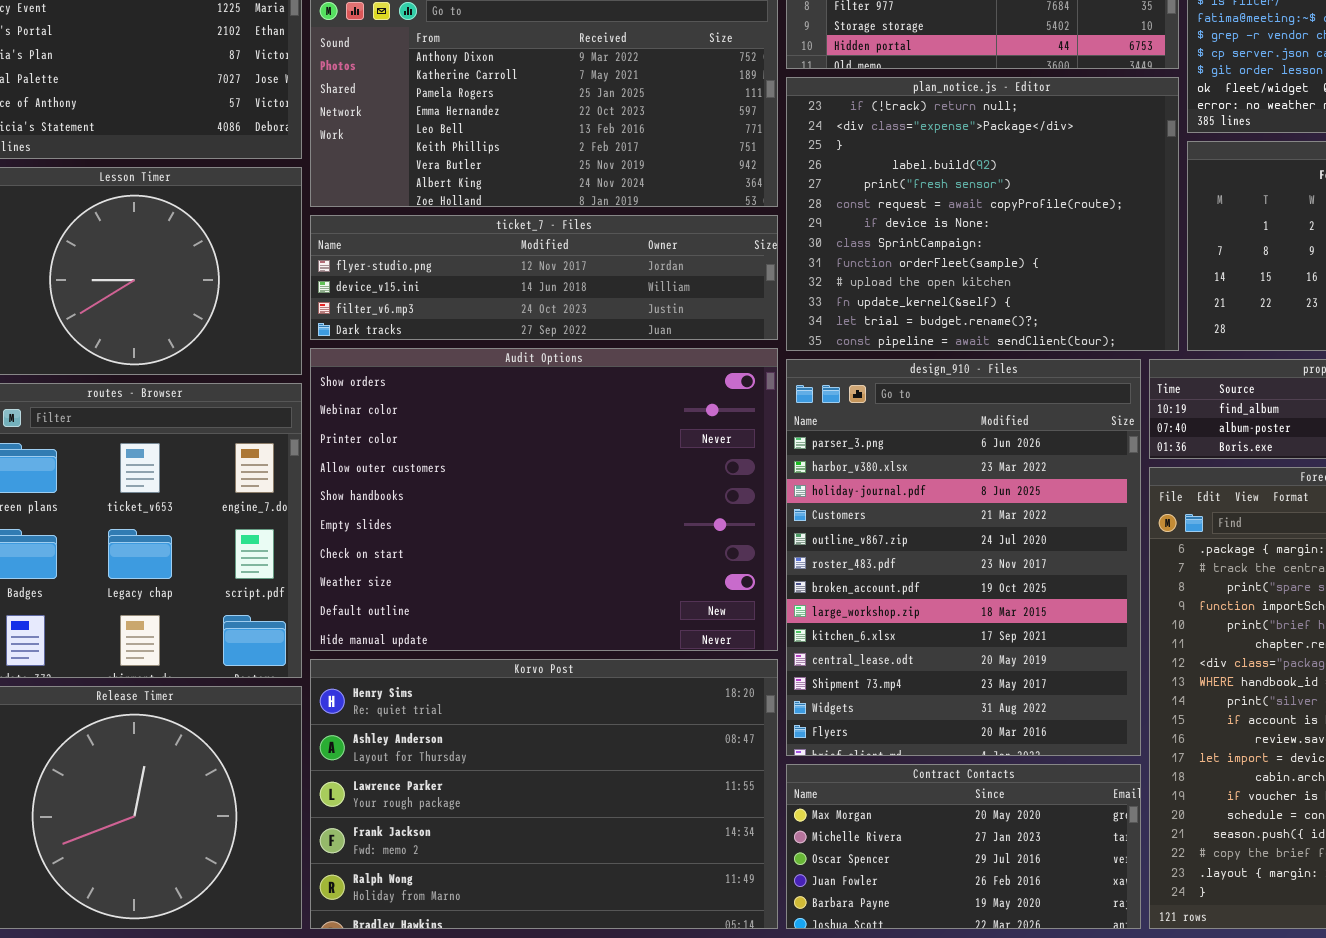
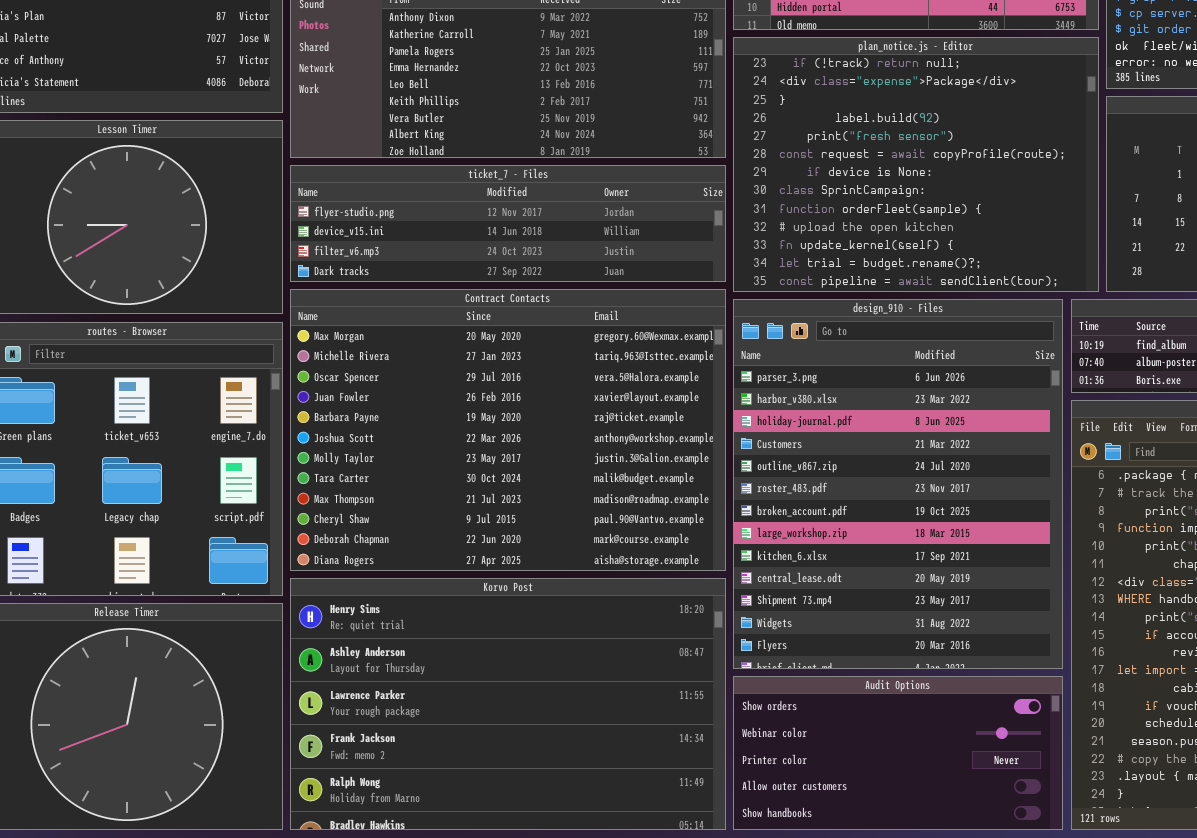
Audit Options: [310,348,778,651] -> [733,676,1063,830], moved, resized
Contract Contacts: [786,764,1141,929] -> [290,289,726,571], moved, resized

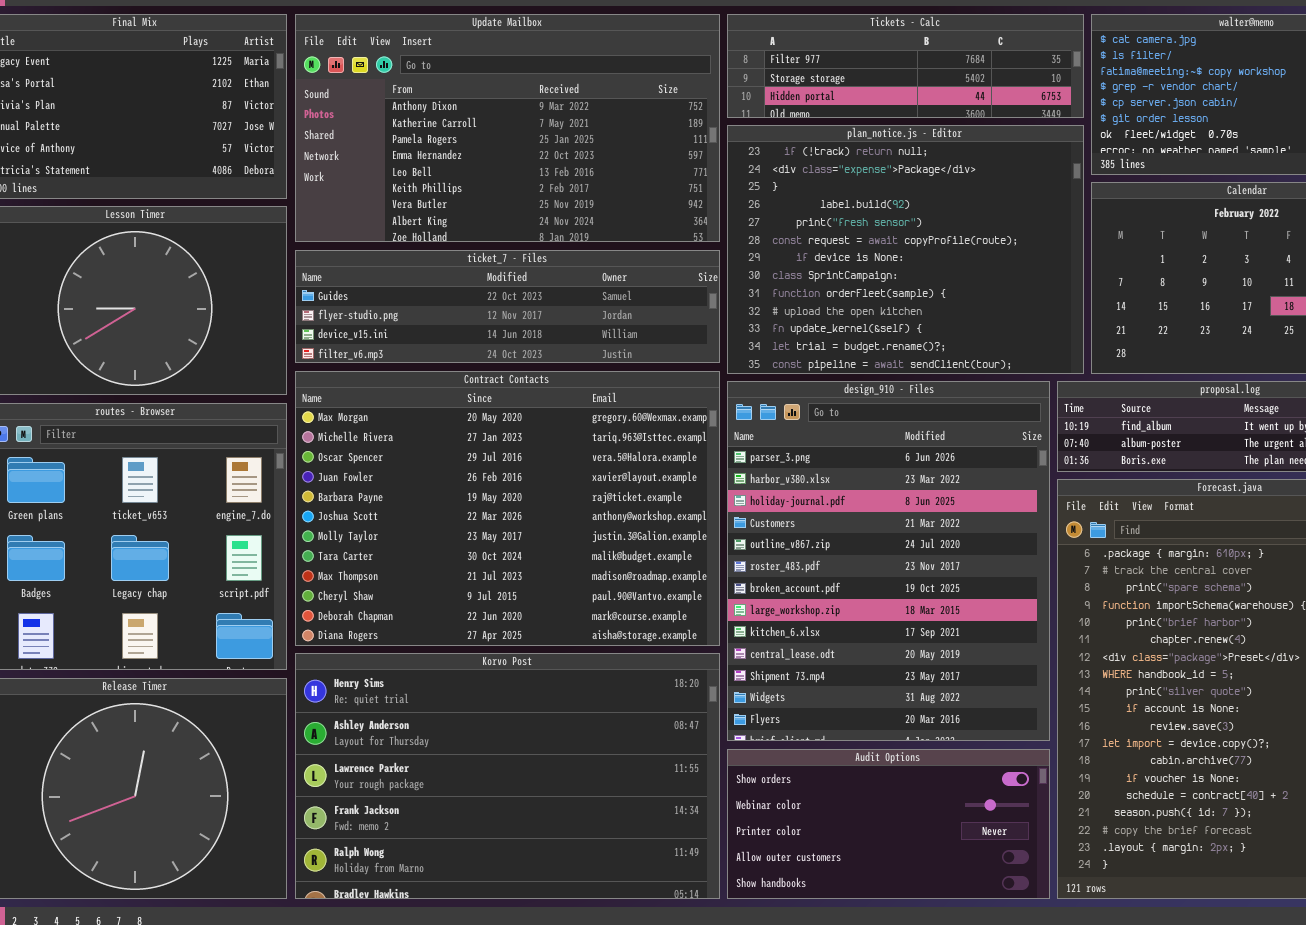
ticket_7 - Files: [290,165,726,282] -> [295,250,720,363], scrolled up 1 row

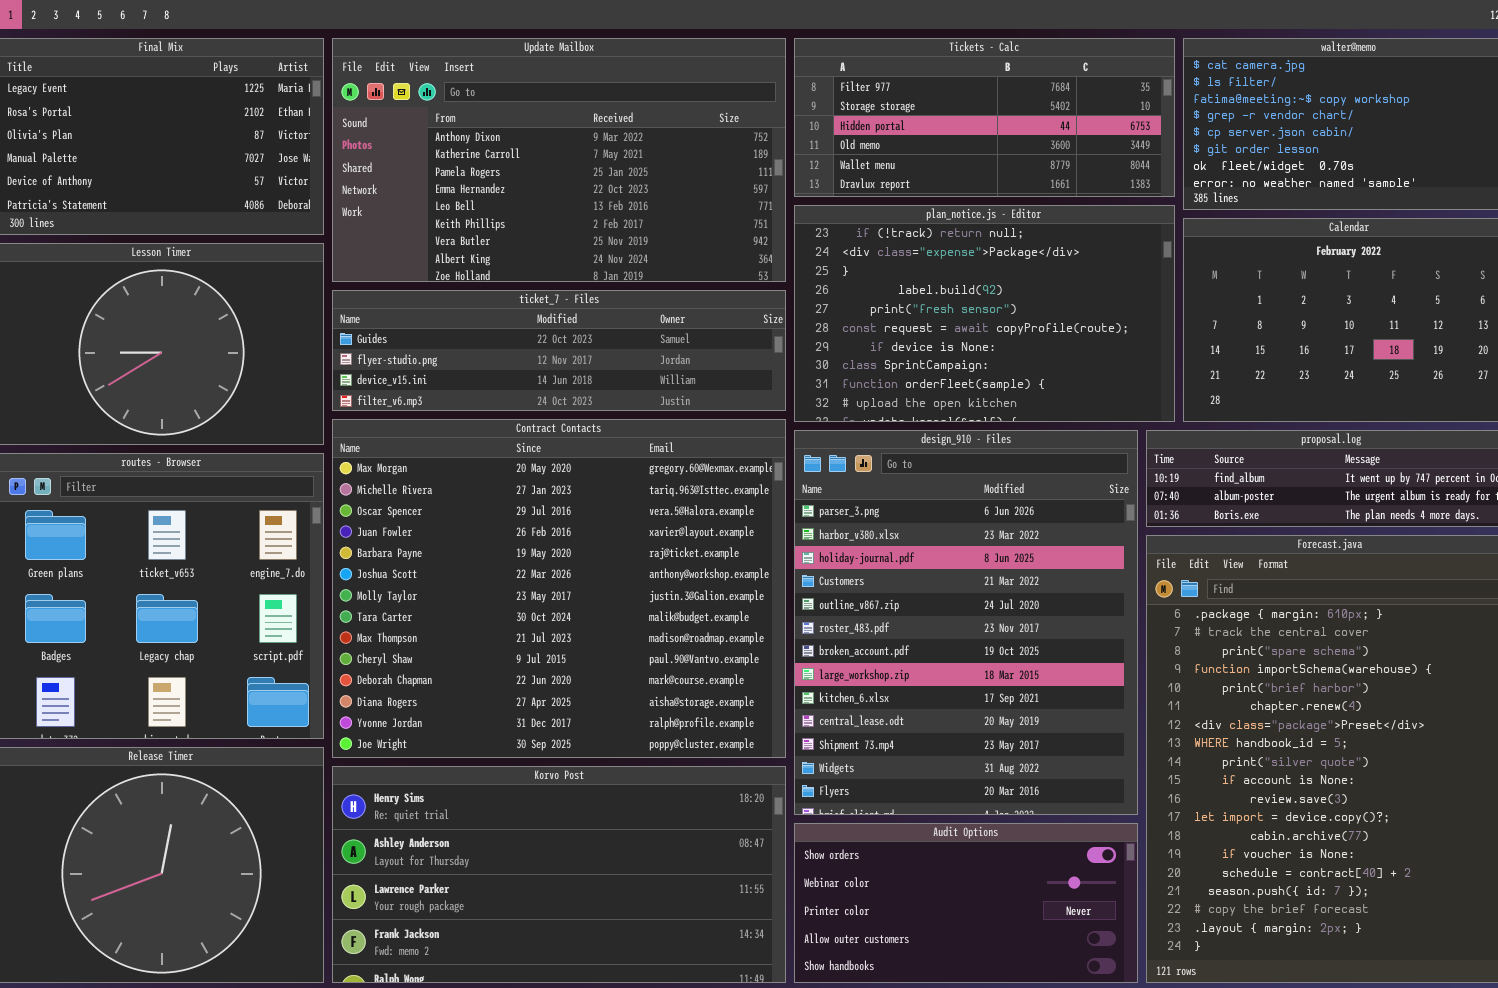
Tickets - Calc: [727,14,1084,118] -> [794,38,1175,197], resized
plan_notice.js - Editor: [727,125,1084,374] -> [794,205,1175,422], resized
Contract Contacts: [295,371,720,646] -> [332,419,786,758], resized
Korvo Post: [295,653,720,899] -> [332,766,786,983], resized

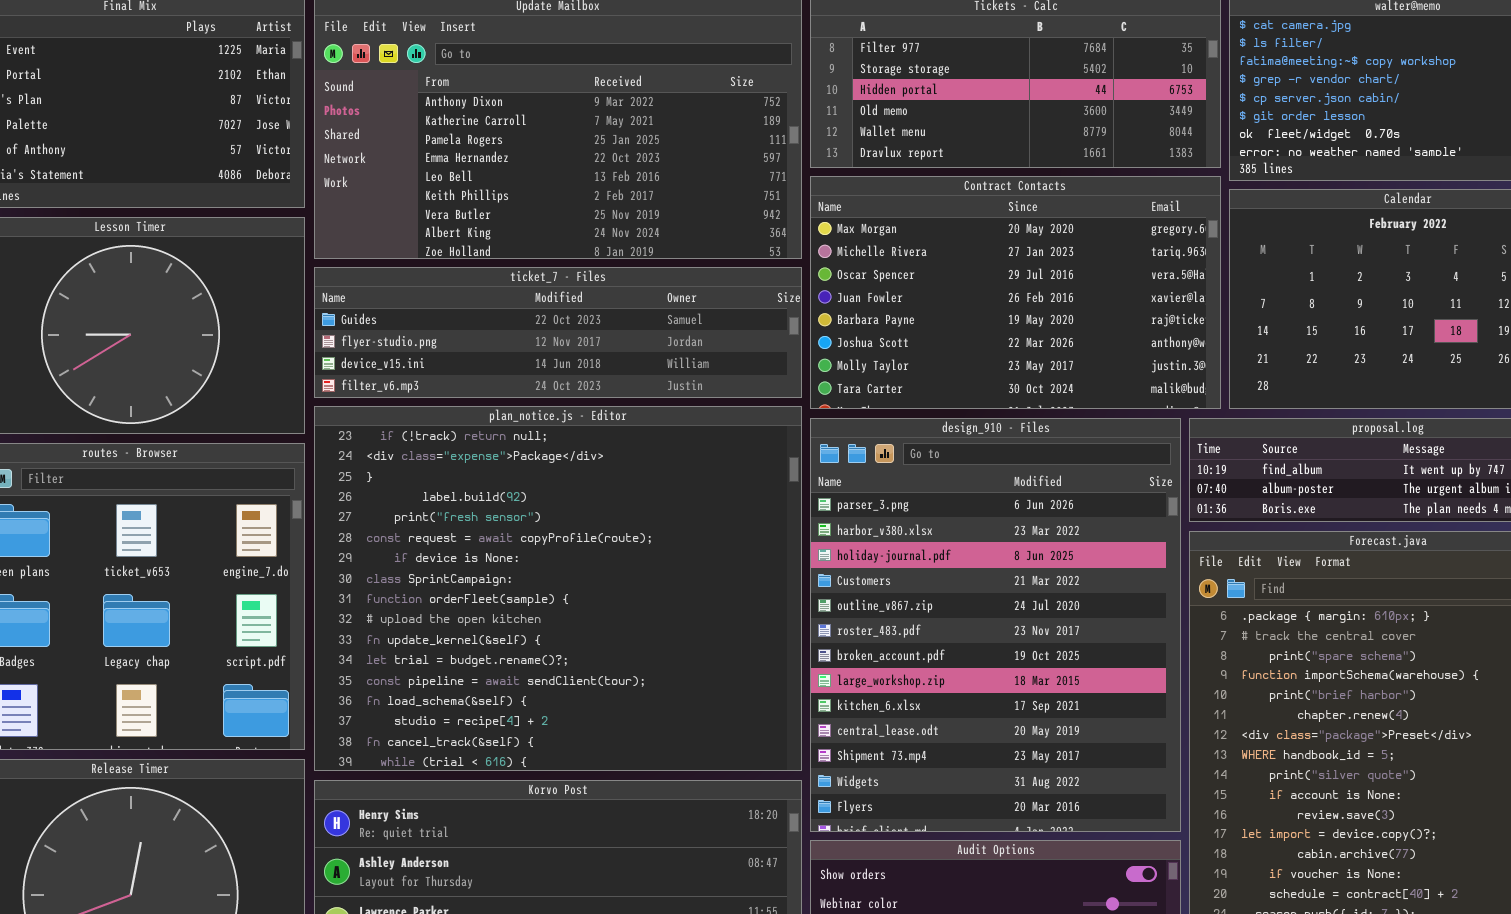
plan_notice.js - Editor: [794,205,1175,422] -> [314,406,802,771], moved, resized
Contract Contacts: [332,419,786,758] -> [810,176,1221,409], moved, resized

